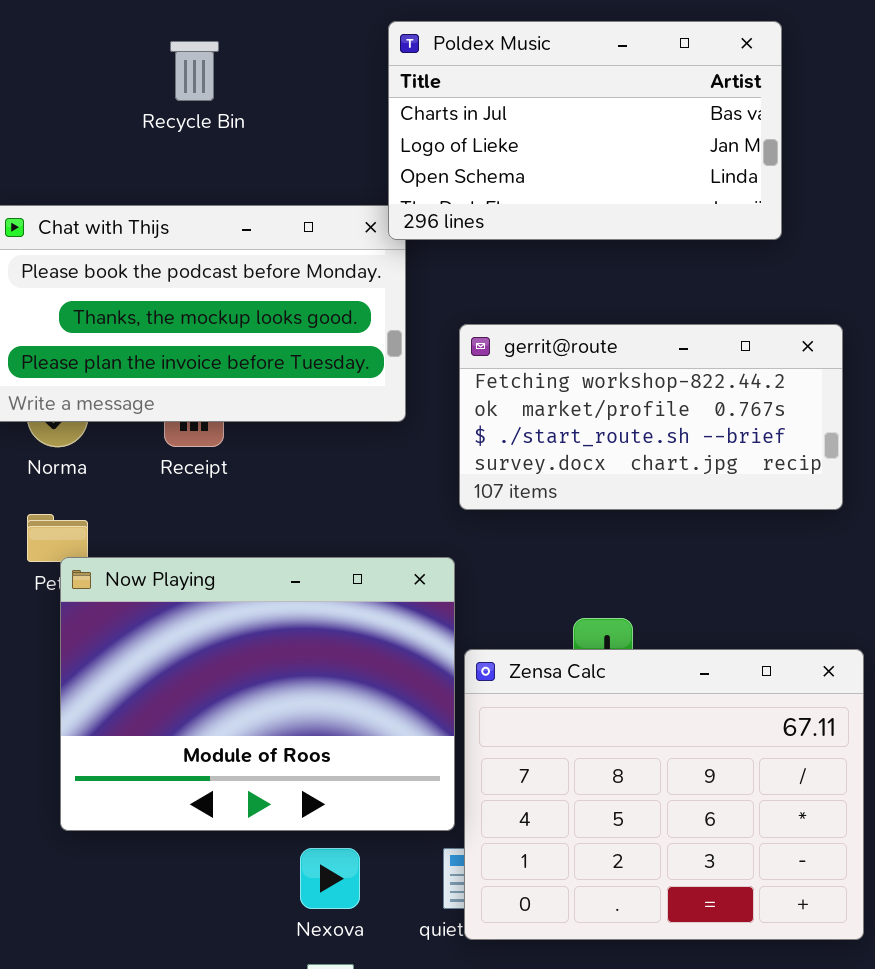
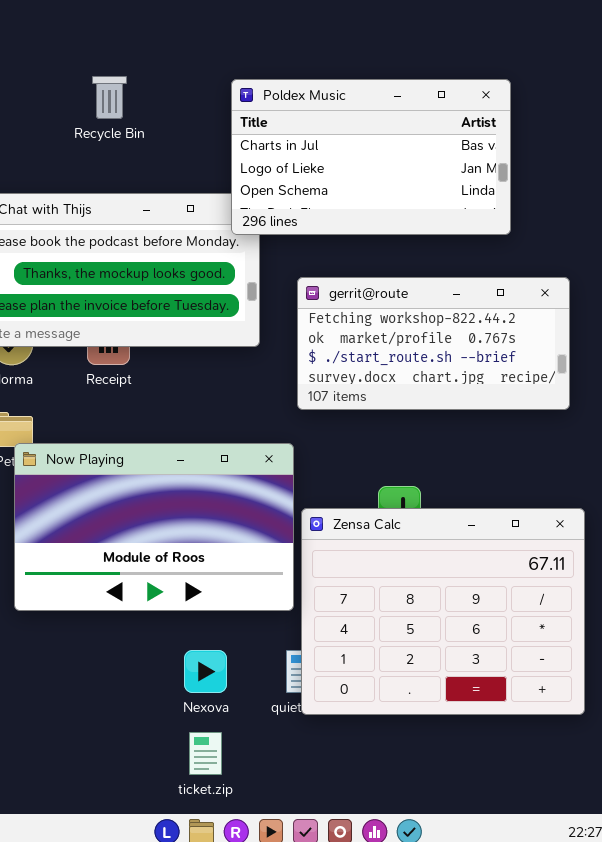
Poldex Music: [388,21,782,240] -> [231,79,511,235], moved
Now Playing: [60,557,455,831] -> [14,443,294,611], resized

